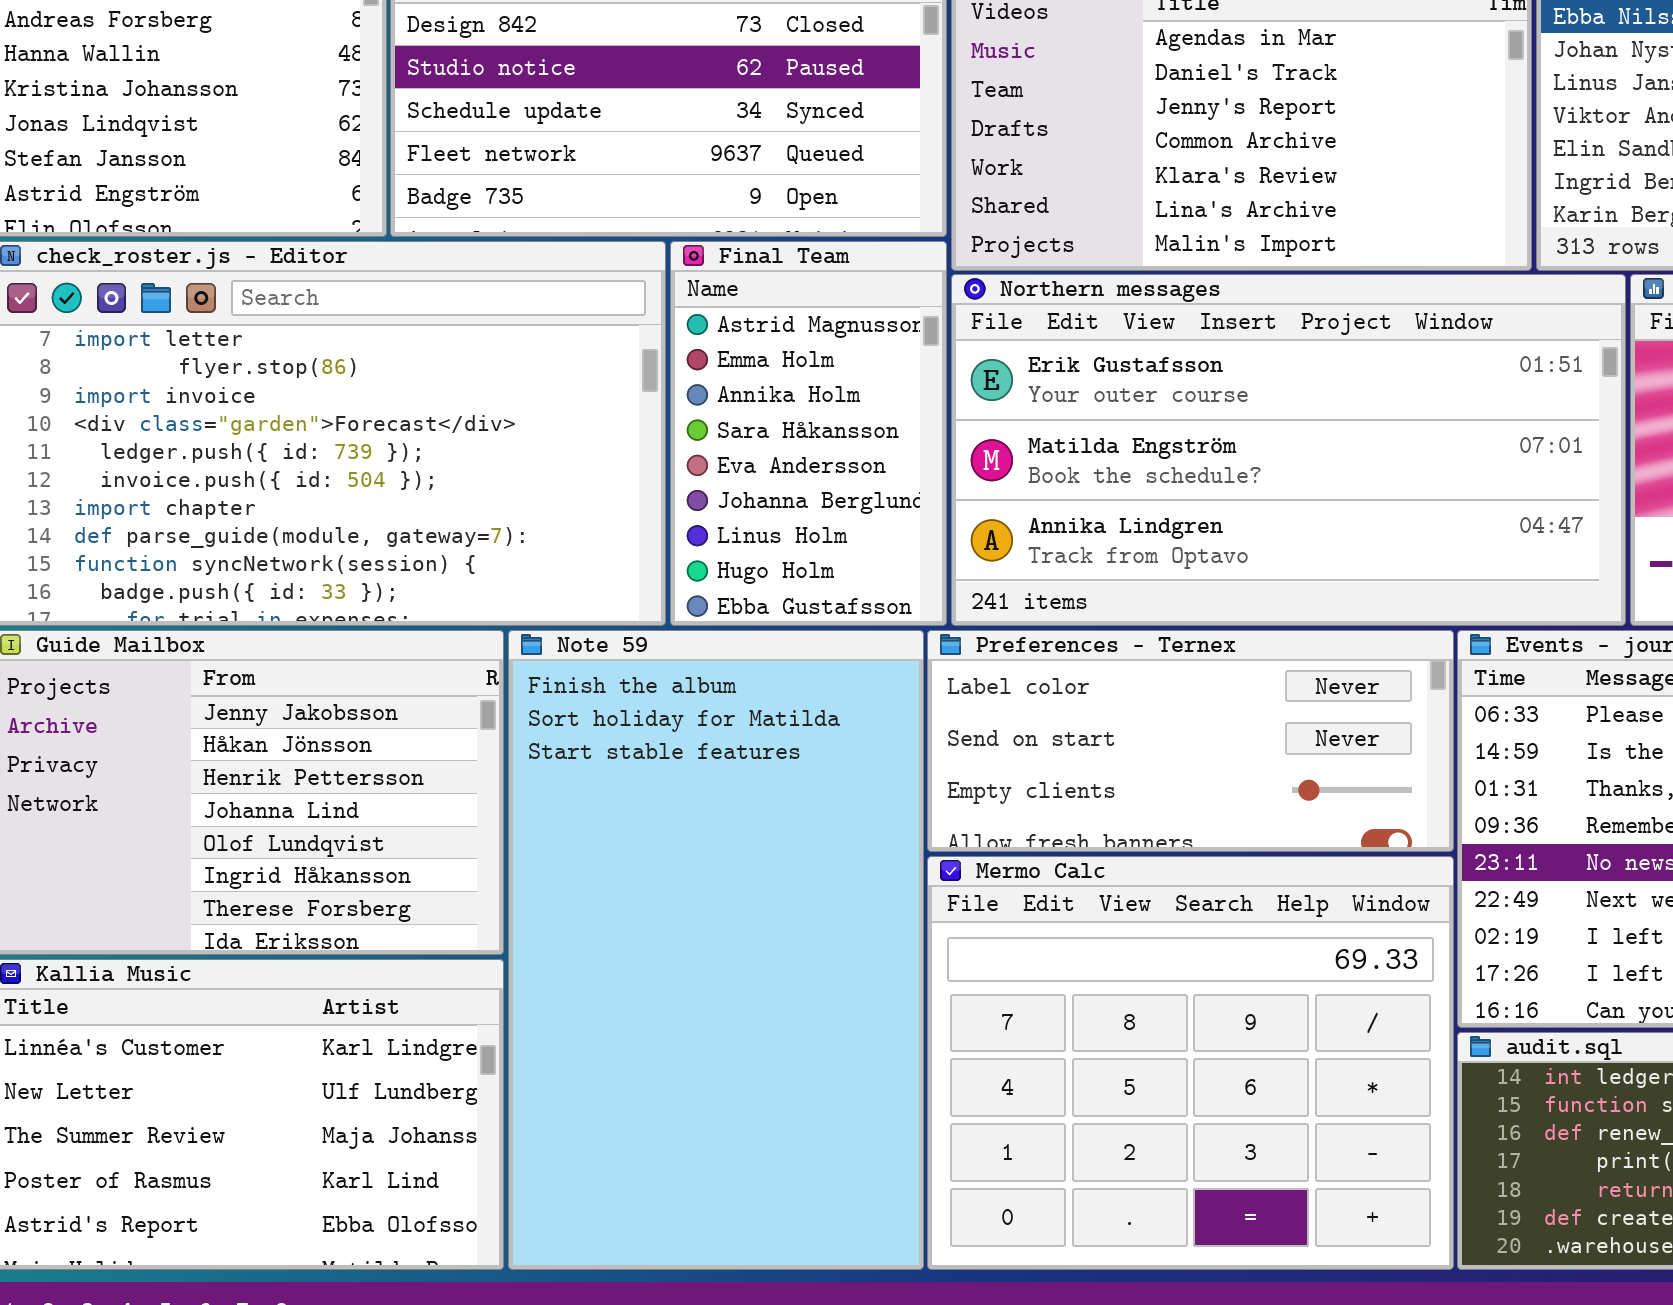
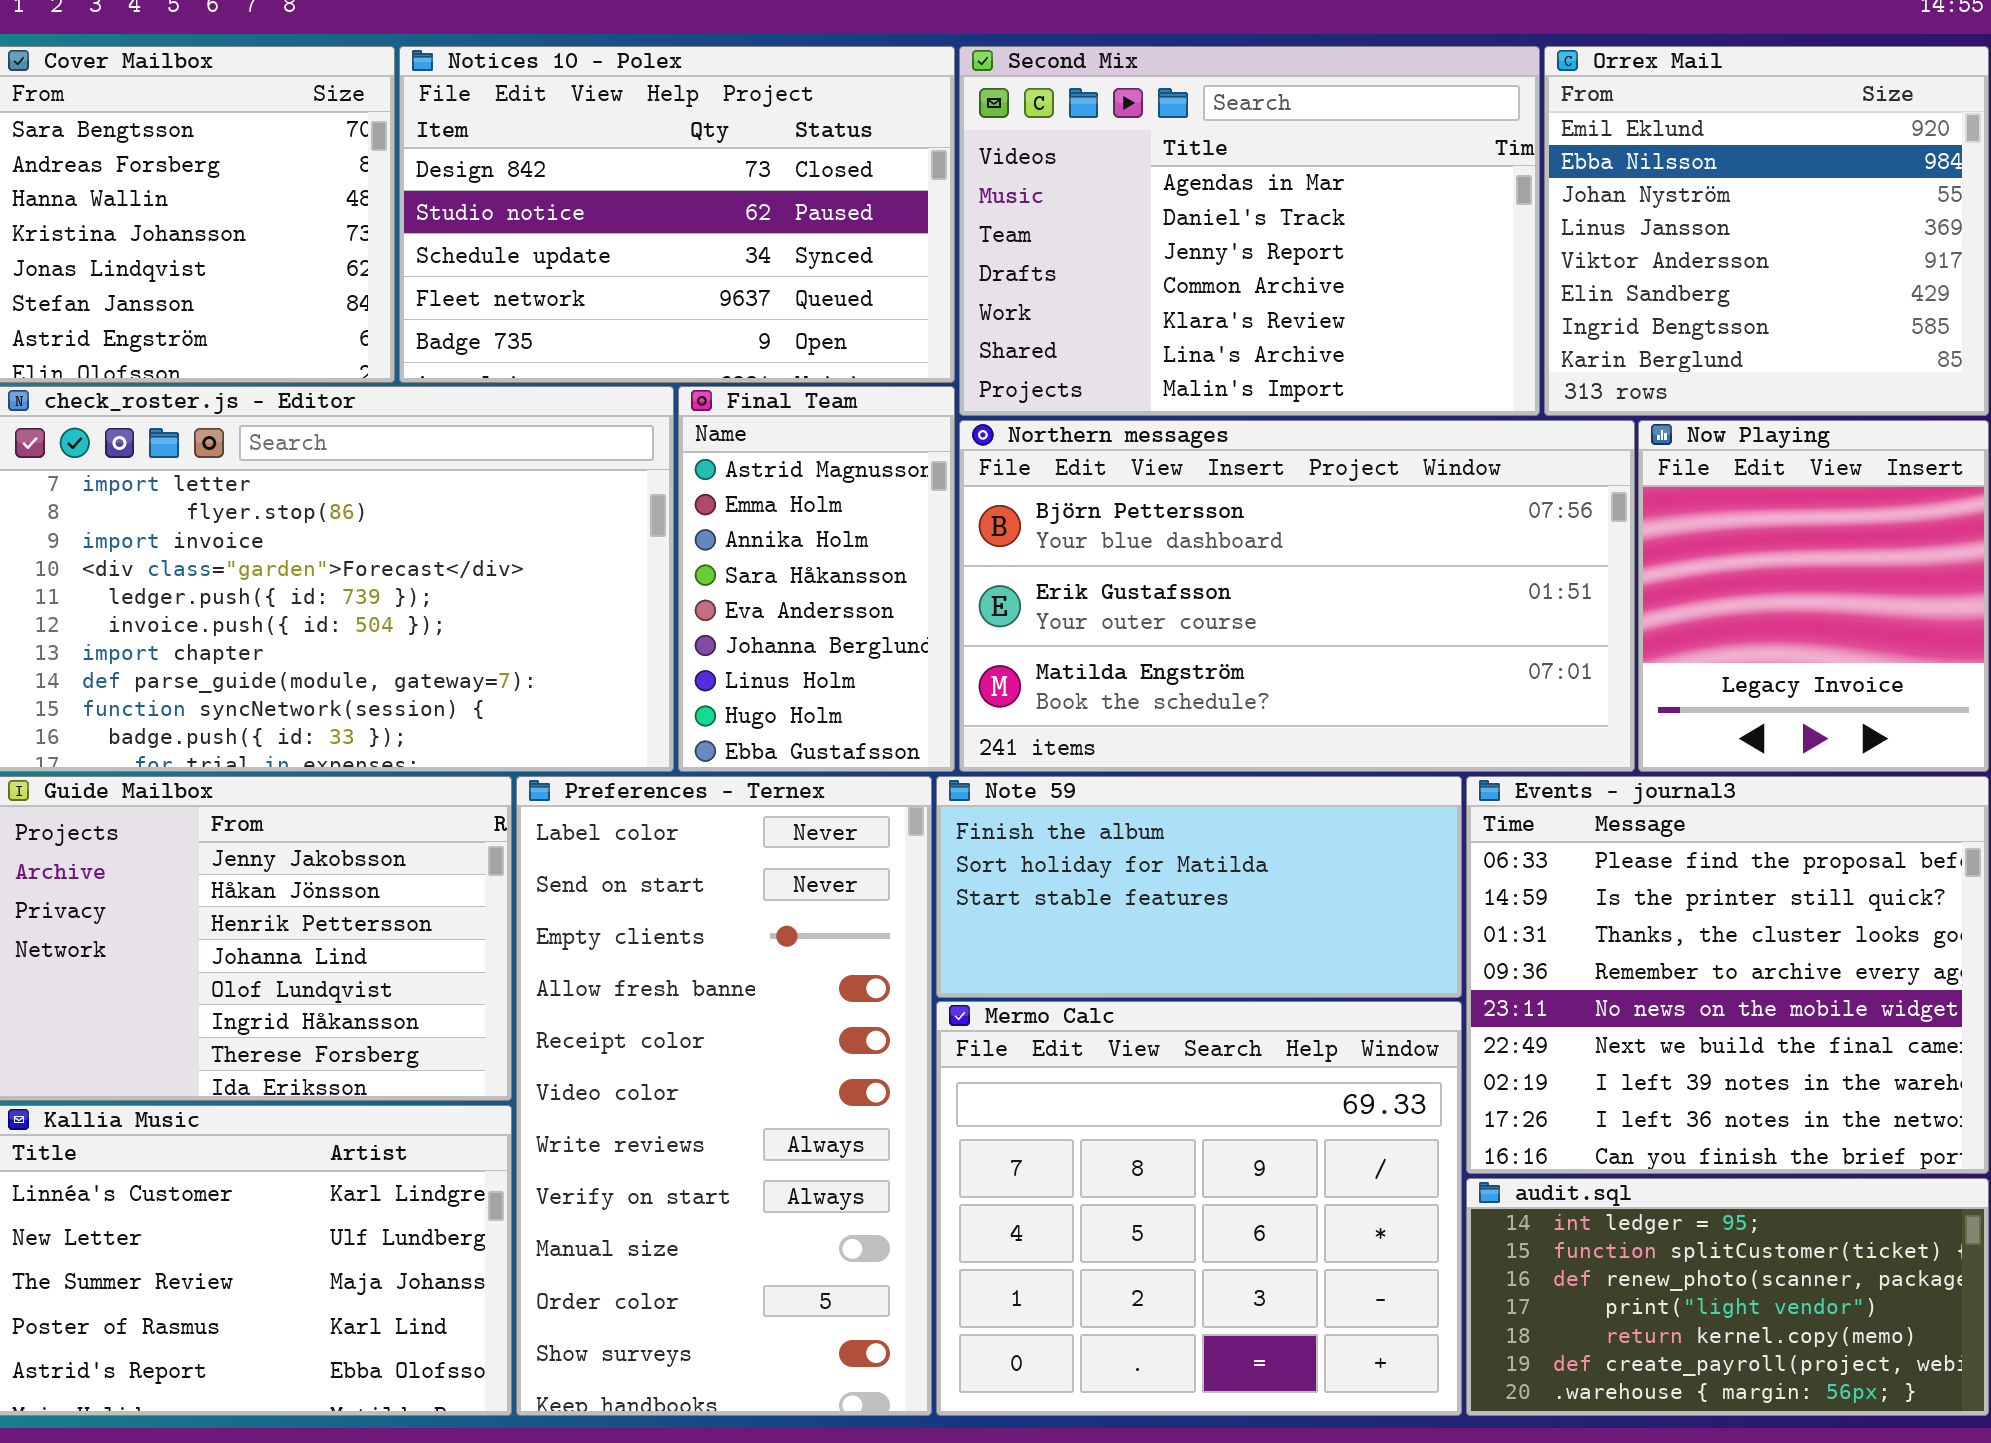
Northern messages: [951,274,1626,626] -> [959,420,1635,772], scrolled up 1 row
Note 59: [508,630,924,1270] -> [936,776,1462,998], moved, resized
Preferences - Ternex: [927,630,1454,852] -> [516,776,932,1416], moved, resized

